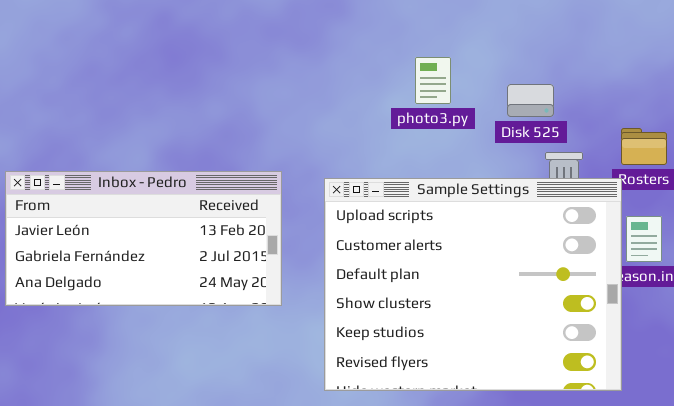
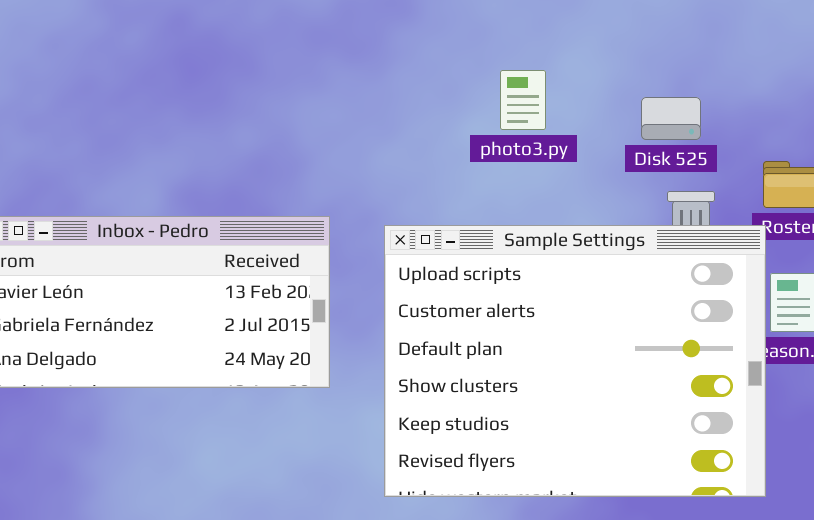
Disk 525: [507,84,554,117] -> [641,97,701,140], moved

